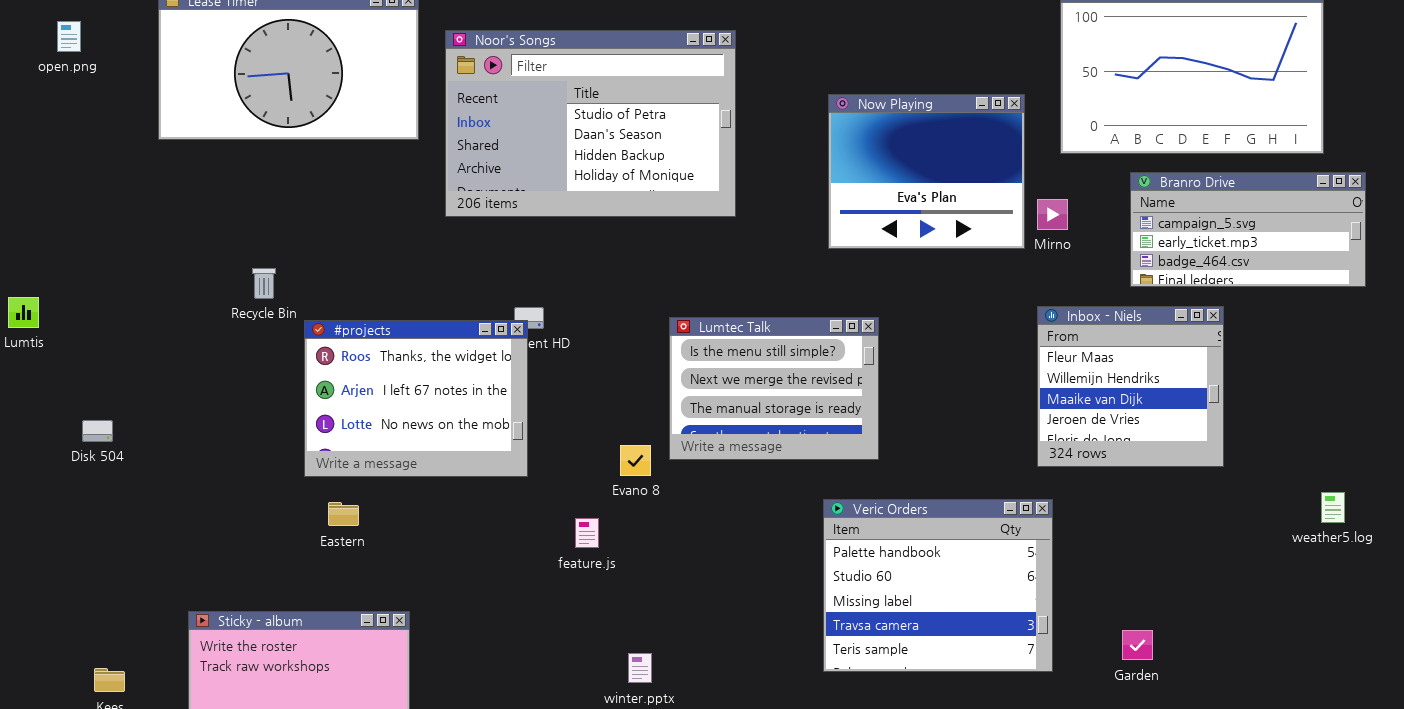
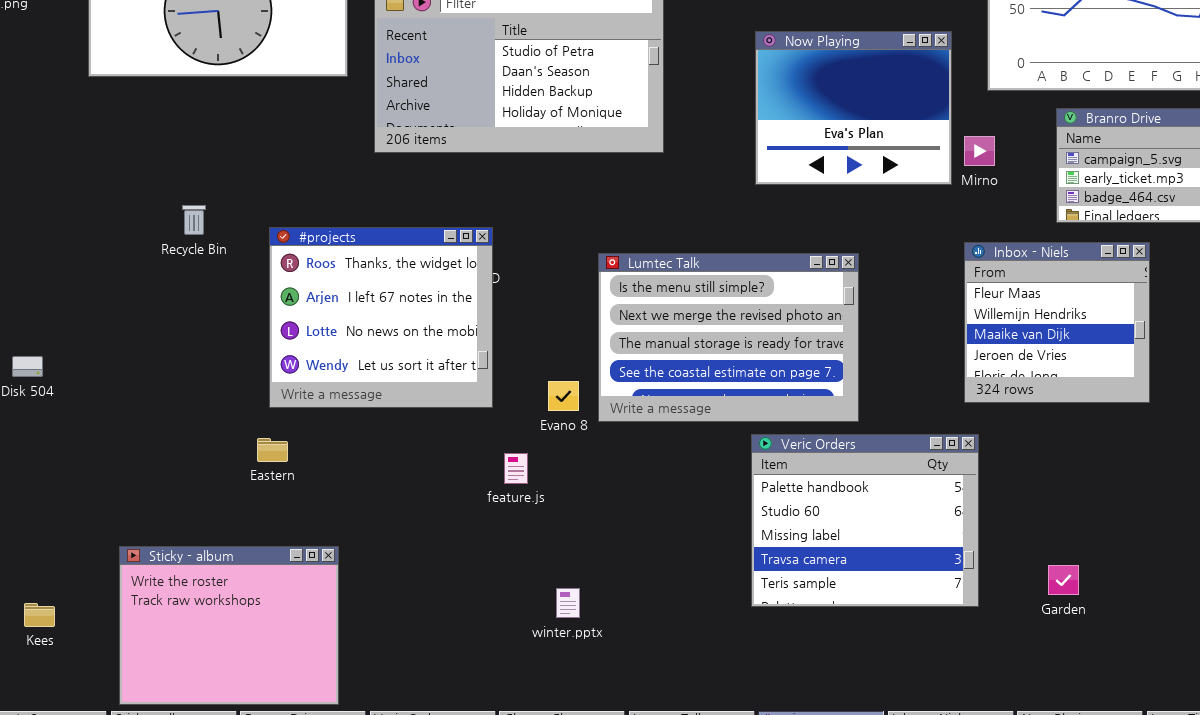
Lumtec Talk: [669,317,879,460] -> [598,253,859,422], resized
#projects: [304,320,528,477] -> [269,227,493,408], moved, resized

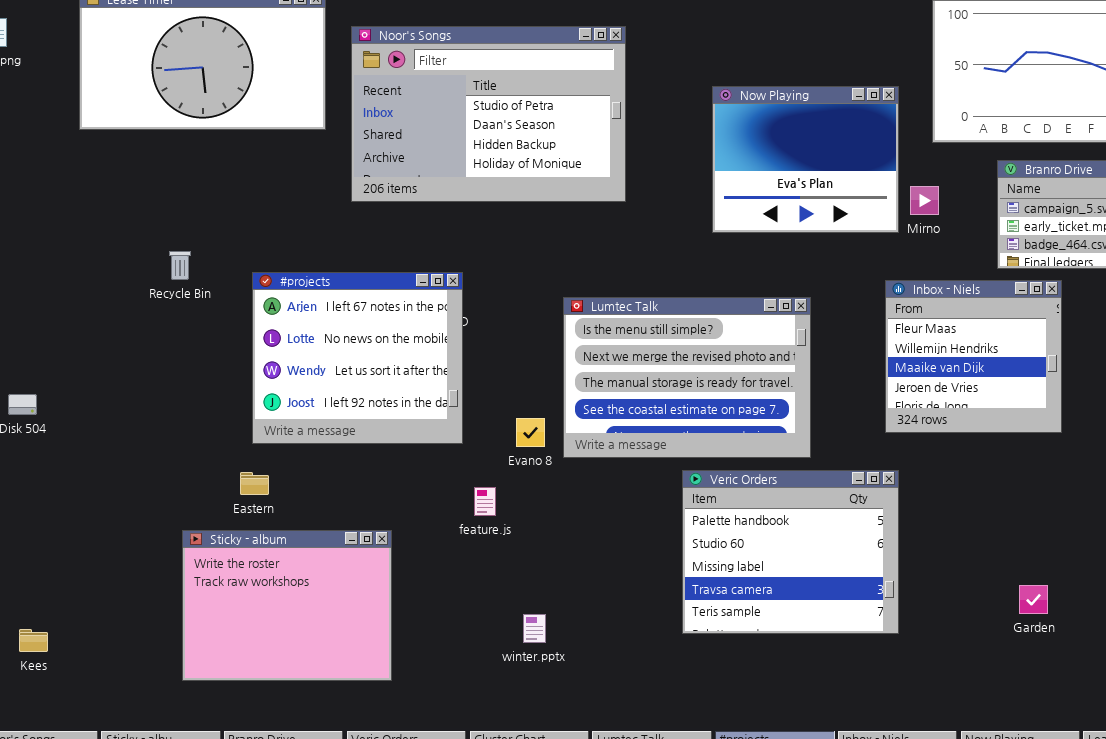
#projects: [269,227,493,408] -> [252,272,463,444], scrolled down 1 row
Inbox - Niels: [964,242,1150,403] -> [885,280,1062,433], moved
Veric Orders: [751,434,979,607] -> [682,470,899,634], moved
Sticky - album: [119,546,339,705] -> [182,530,392,681], moved
Garden: [1048,565,1079,595] -> [1019,585,1048,614], moved

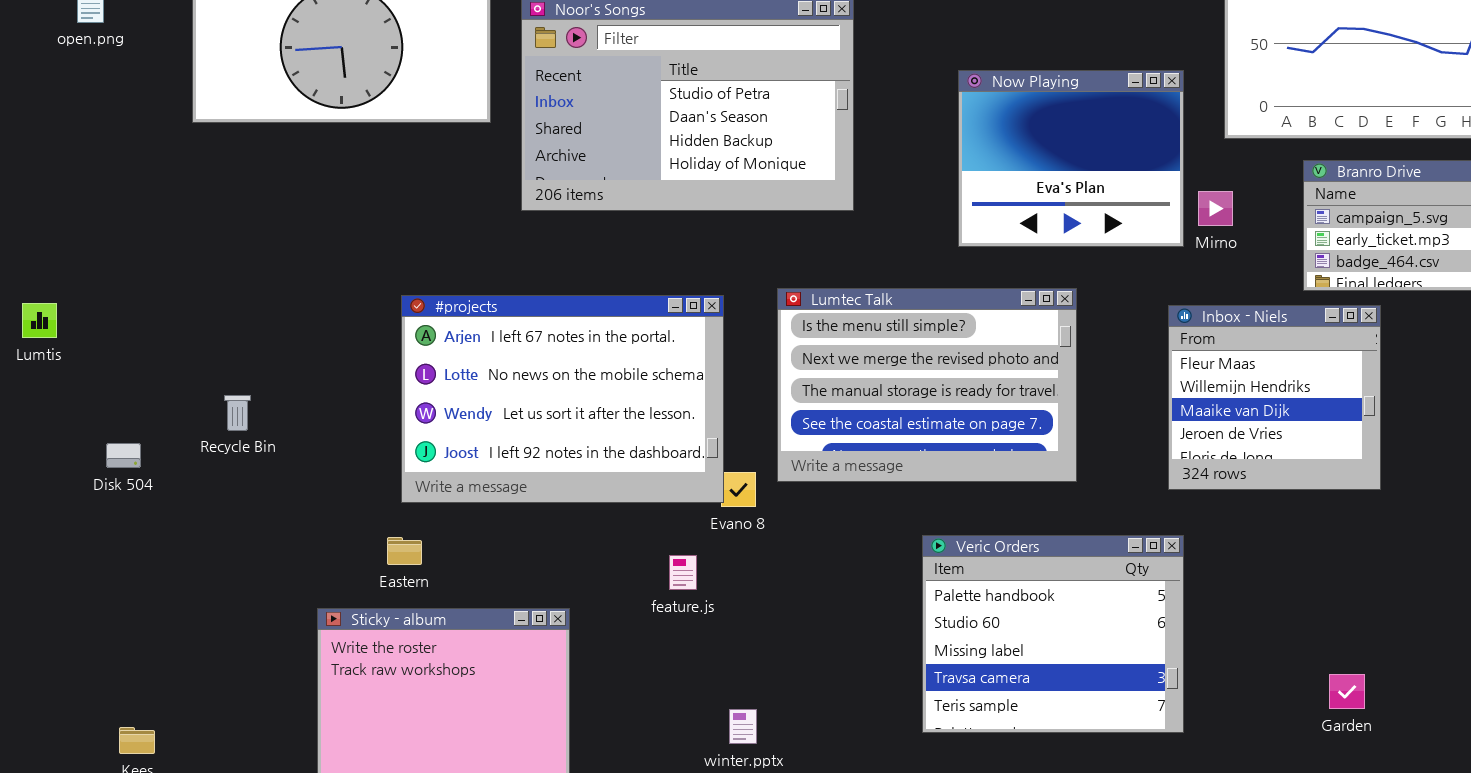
Recycle Bin: [169,251,191,280] -> [224,395,251,431], moved
#projects: [252,272,463,444] -> [401,295,724,503], resized
Lumtec Talk: [563,297,811,458] -> [777,288,1077,482], moved

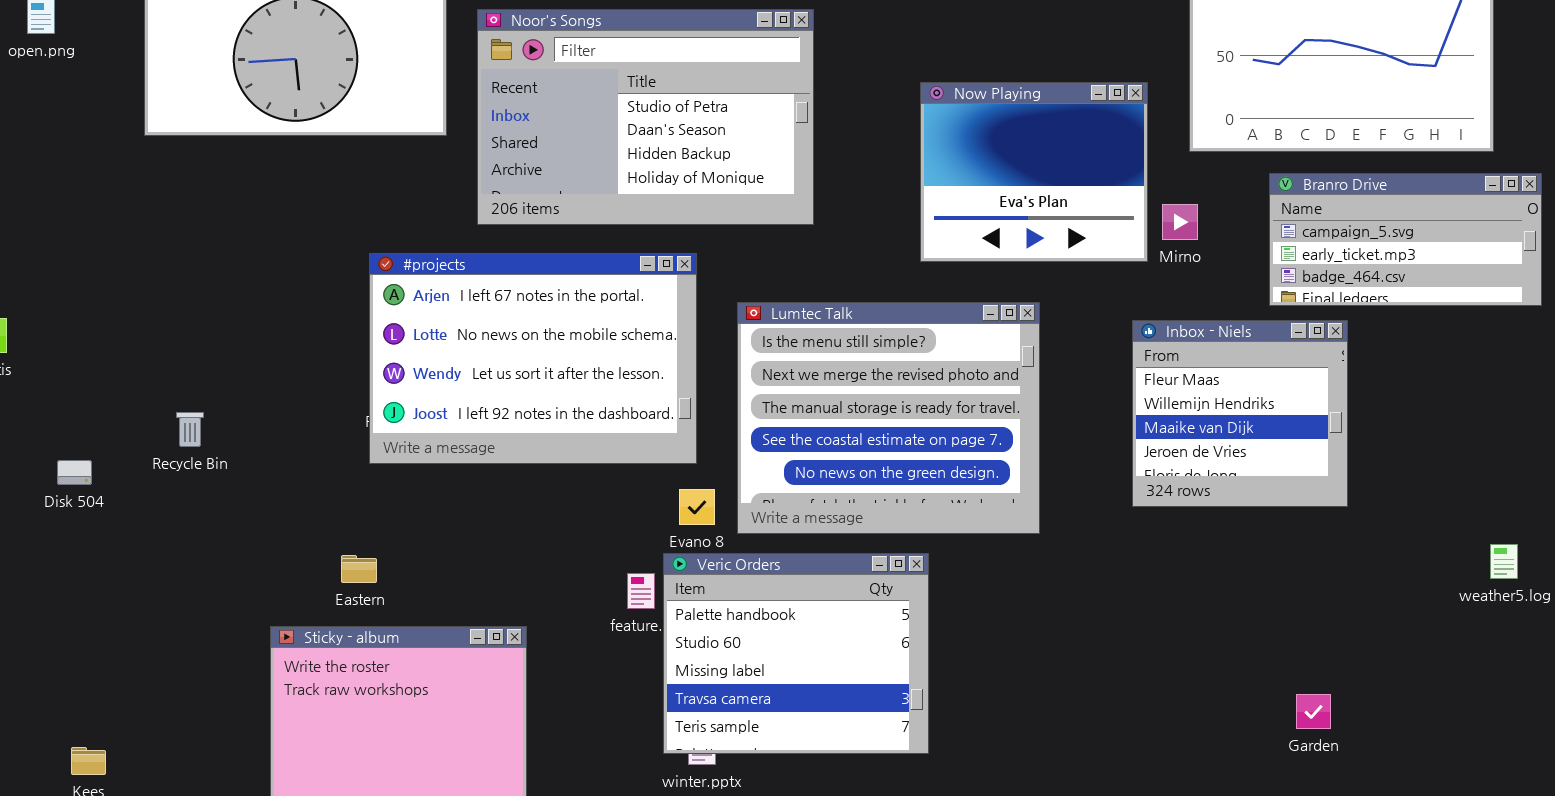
Lumtec Talk: [777,288,1077,482] -> [737,302,1040,534], resized
#projects: [401,295,724,503] -> [369,253,697,464], moved
Veric Orders: [922,535,1184,733] -> [663,553,929,754], moved

